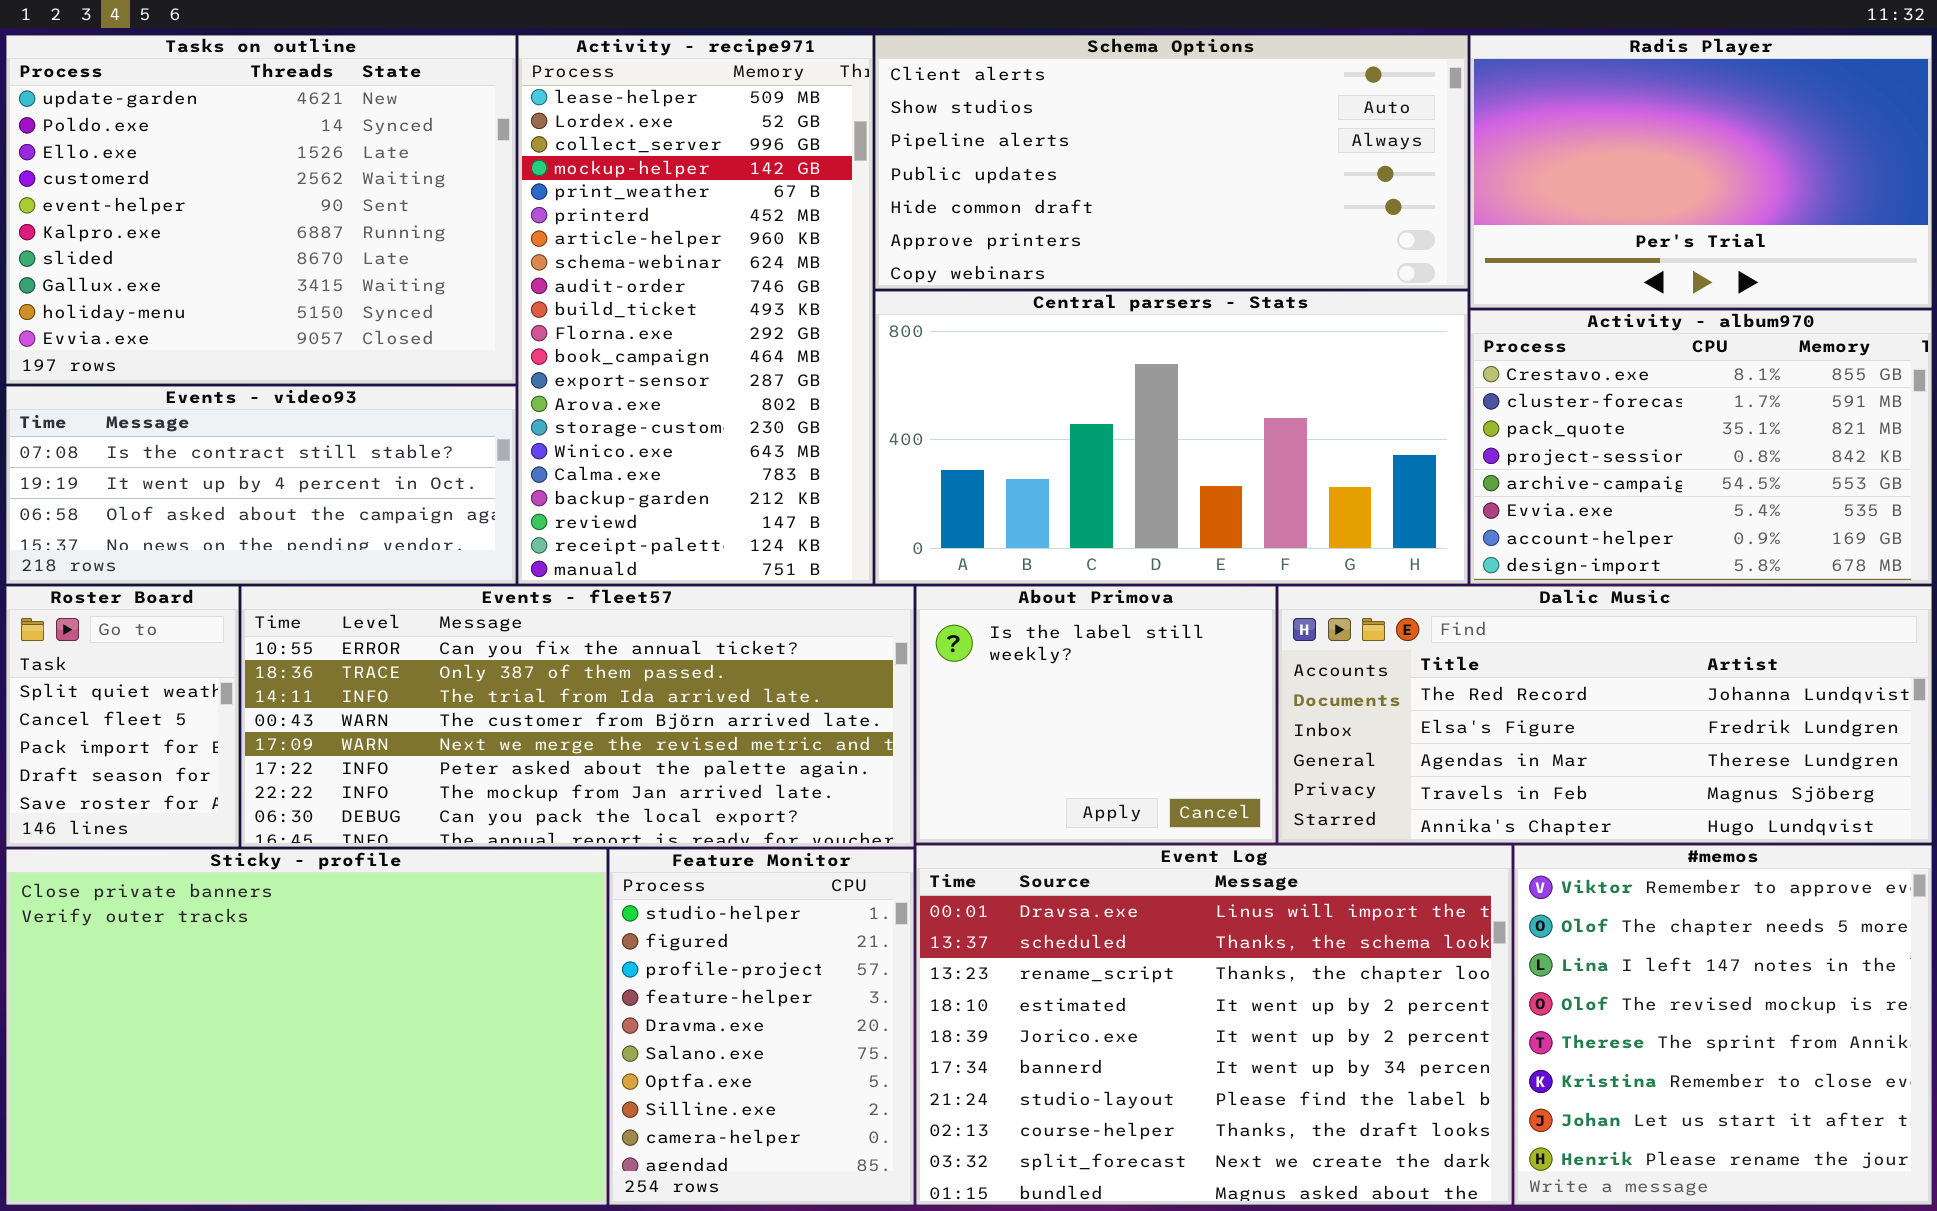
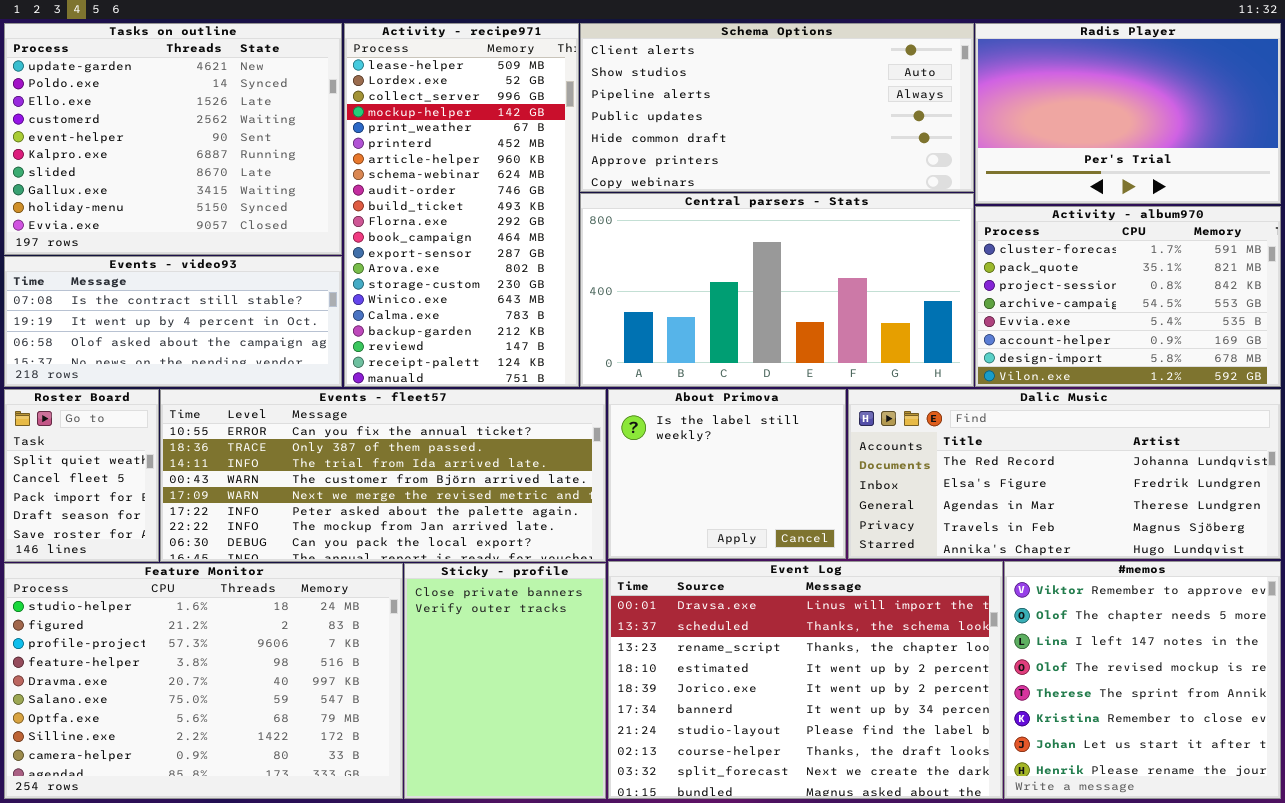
Activity - album970: [1470,310,1932,584] -> [975,206,1281,387], scrolled down 1 row
Sticky - profile: [6,849,607,1205] -> [404,563,606,799], moved, resized
Feature Monitor: [609,849,914,1205] -> [4,563,403,799], moved, resized

